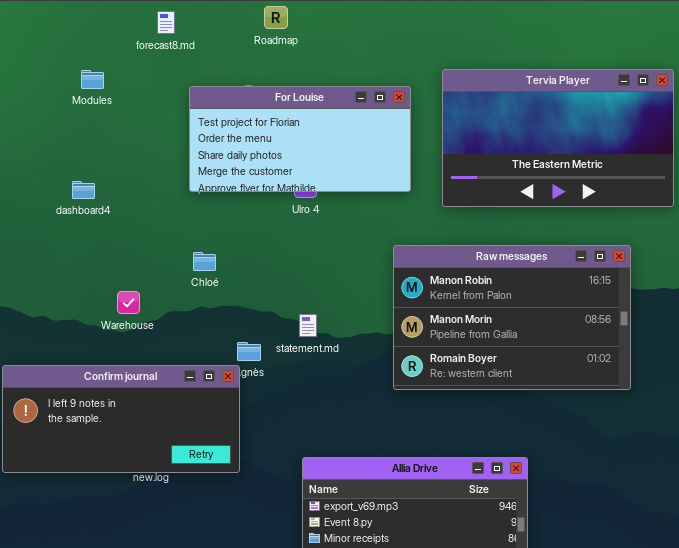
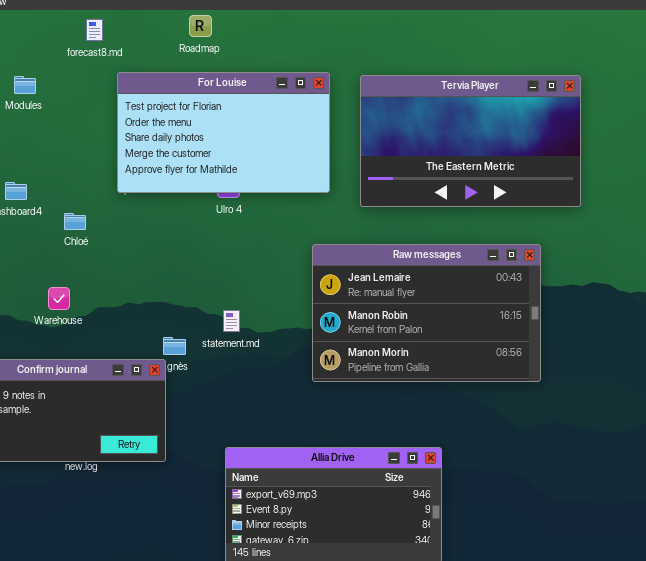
For Louise: [189,86,411,192] -> [117,72,330,193], resized
Raw messages: [393,245,631,390] -> [312,244,541,382], scrolled up 1 row
Chloé: [193,252,216,271] -> [64,213,86,230], moved

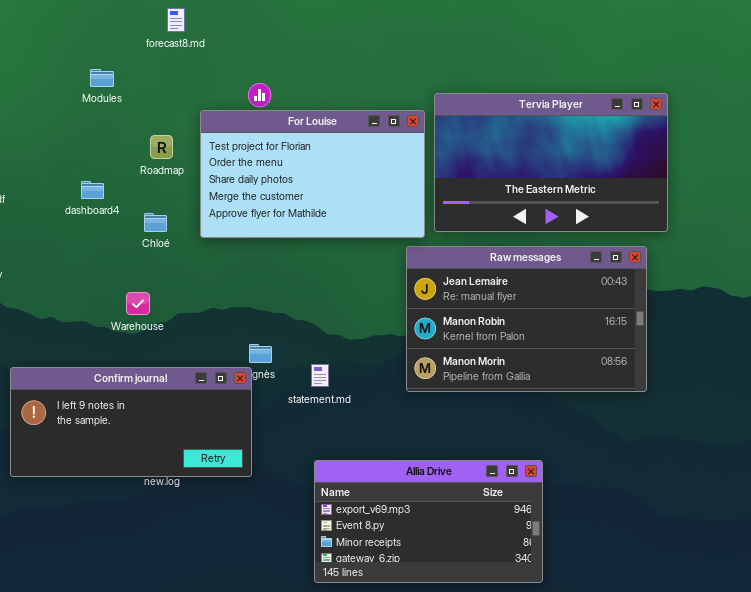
Roadmap: [189,15,212,37] -> [150,135,173,159], moved
For Louise: [117,72,330,193] -> [200,110,425,238], moved
Tervia Player: [360,75,581,207] -> [434,93,668,232], moved
statement.md: [223,310,240,332] -> [311,364,329,387], moved

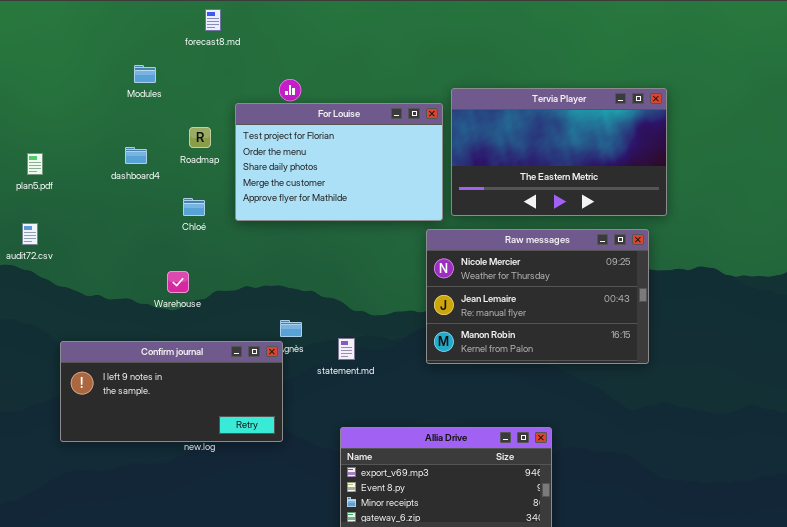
dashboard4: [81,181,104,199] -> [125,147,147,164], moved
Raw messages: [406,246,647,392] -> [426,229,649,364], scrolled up 1 row

